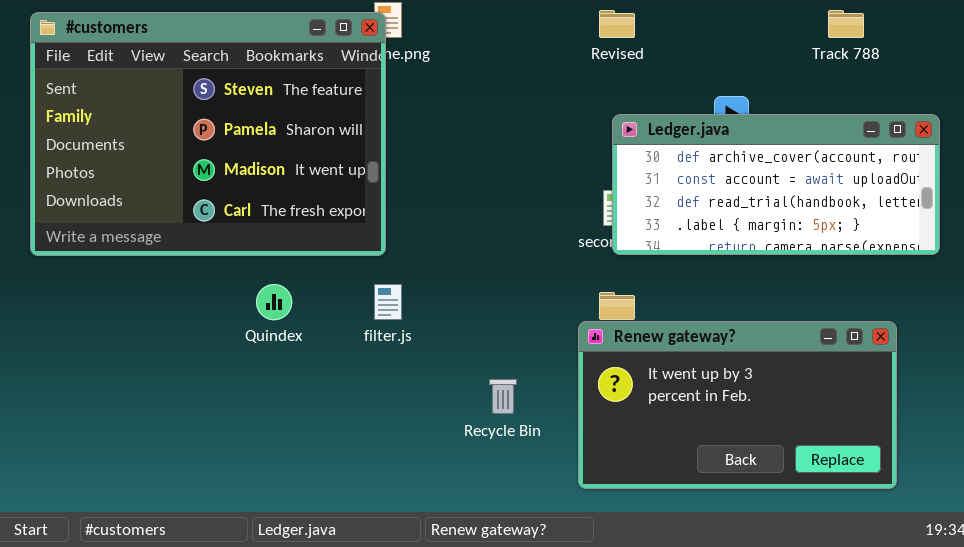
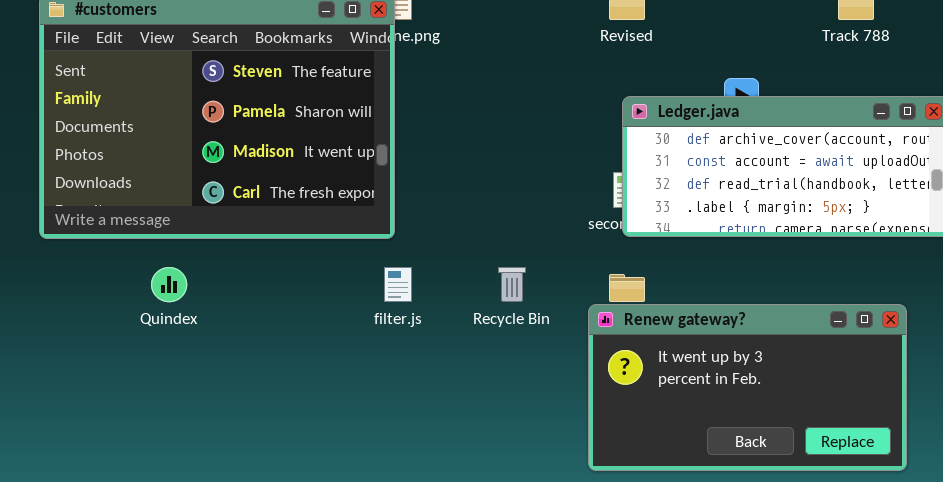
Quindex: [256,284,292,320] -> [151,267,187,302], moved
Recycle Bin: [489,379,517,414] -> [498,267,526,302], moved

